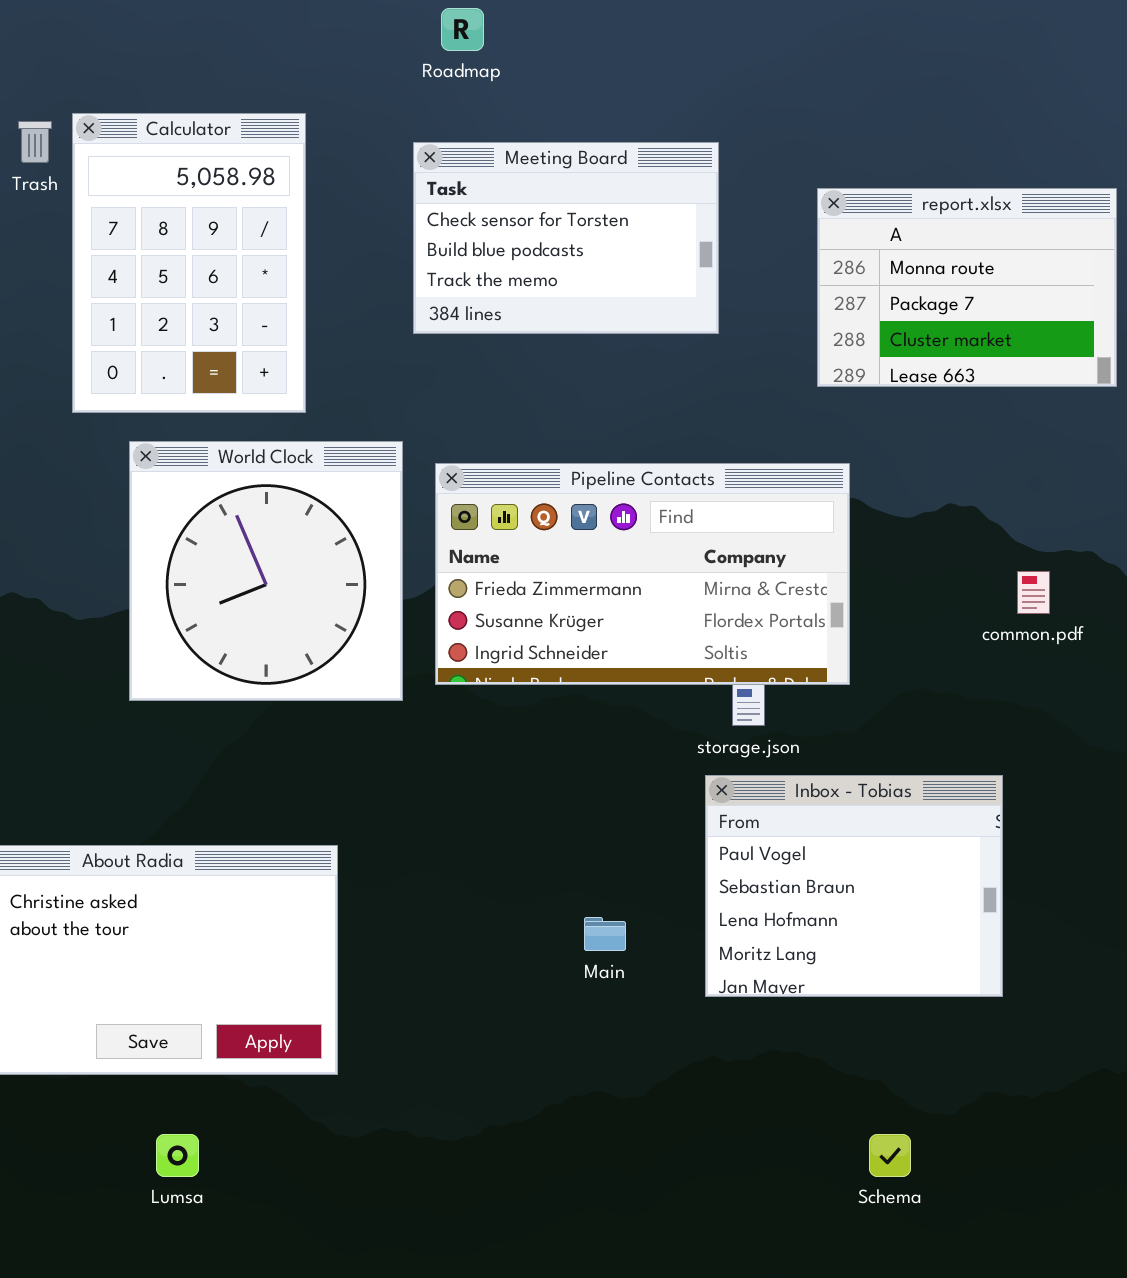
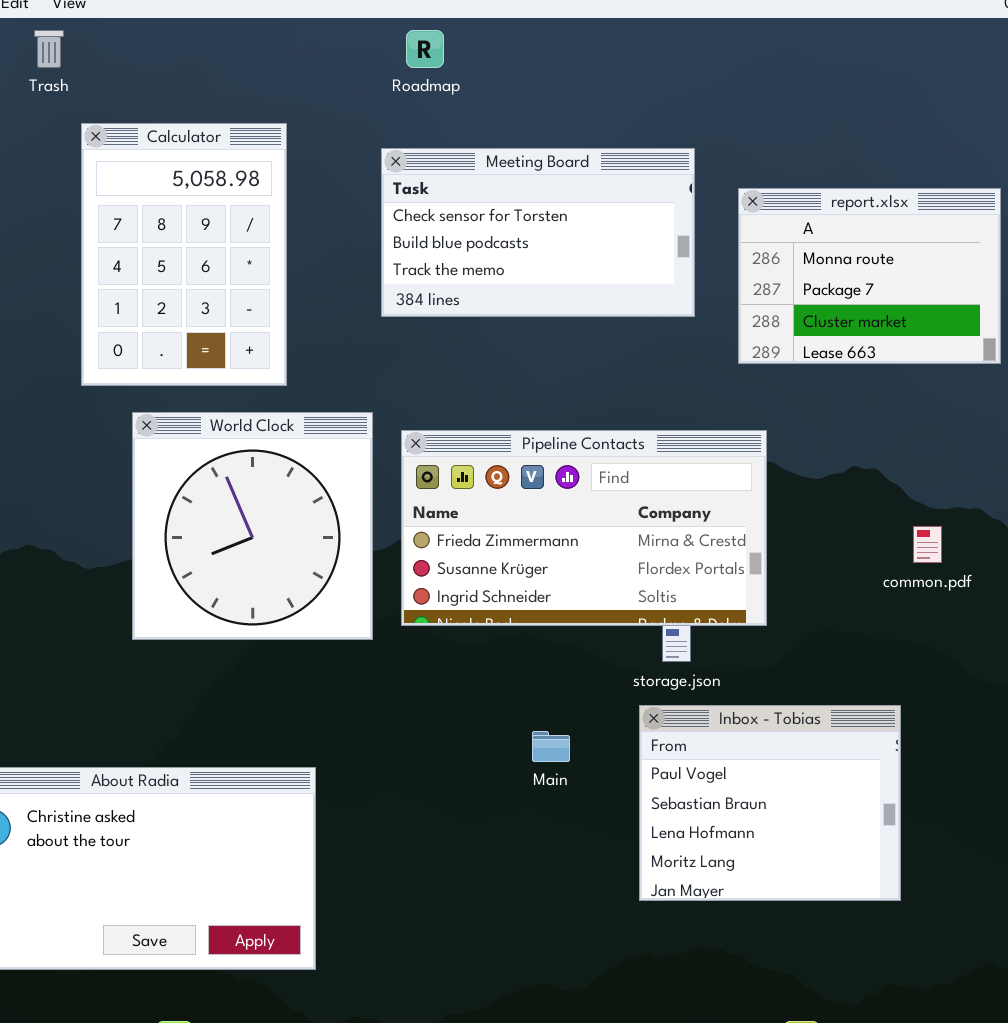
Trash: [18,121,52,163] -> [34,30,64,68], moved
Meeting Board: [413,142,719,334] -> [381,148,695,317], resized
Main: [584,917,626,951] -> [532,731,570,762], moved

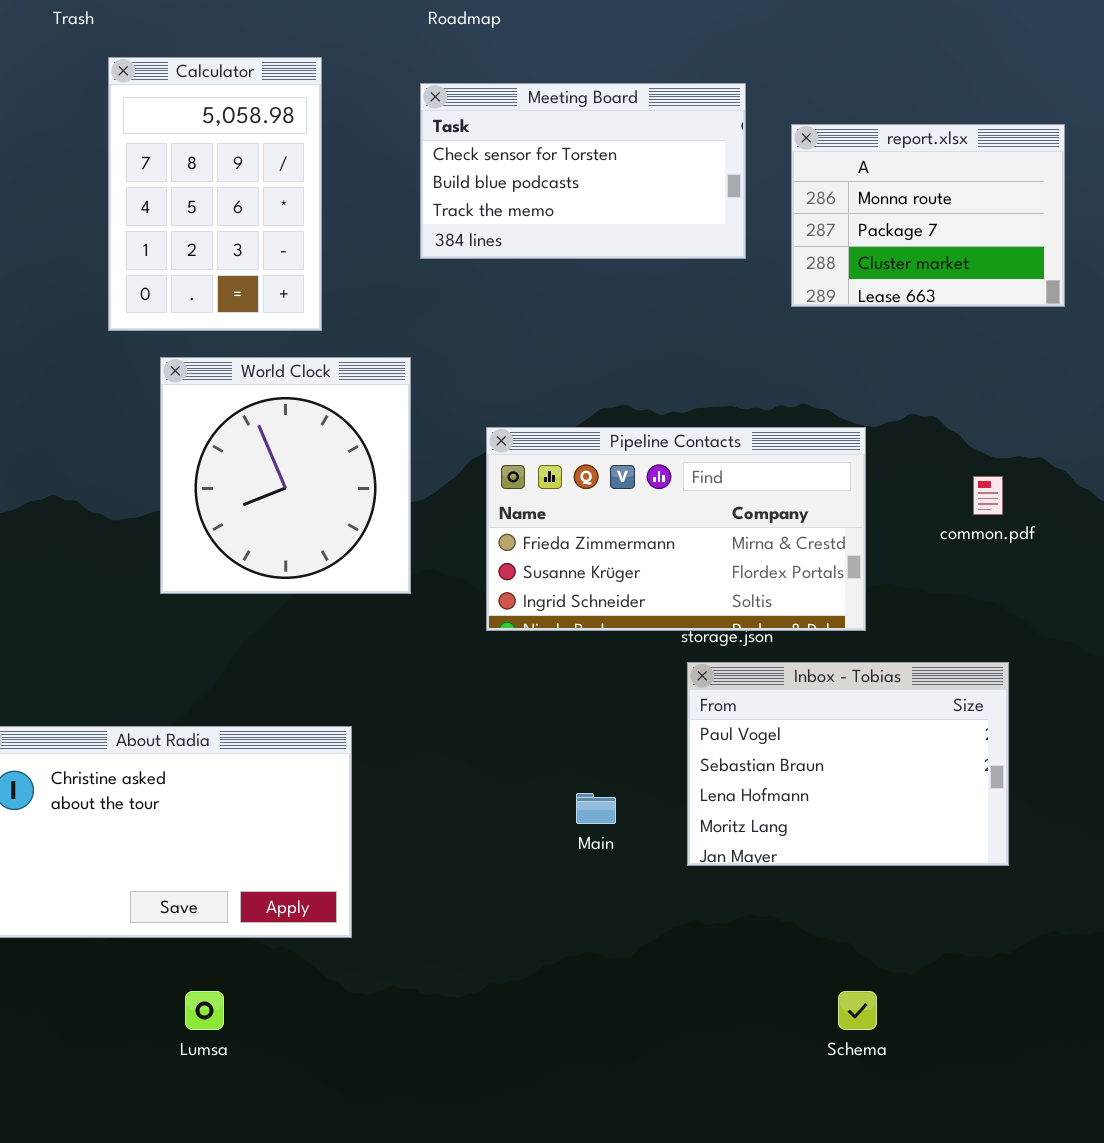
Pipeline Contacts: [401,430,767,626] -> [486,427,866,631], moved
Inbox - Tobias: [639,705,901,901] -> [687,662,1009,866], resized
Main: [532,731,570,762] -> [576,793,616,824], moved

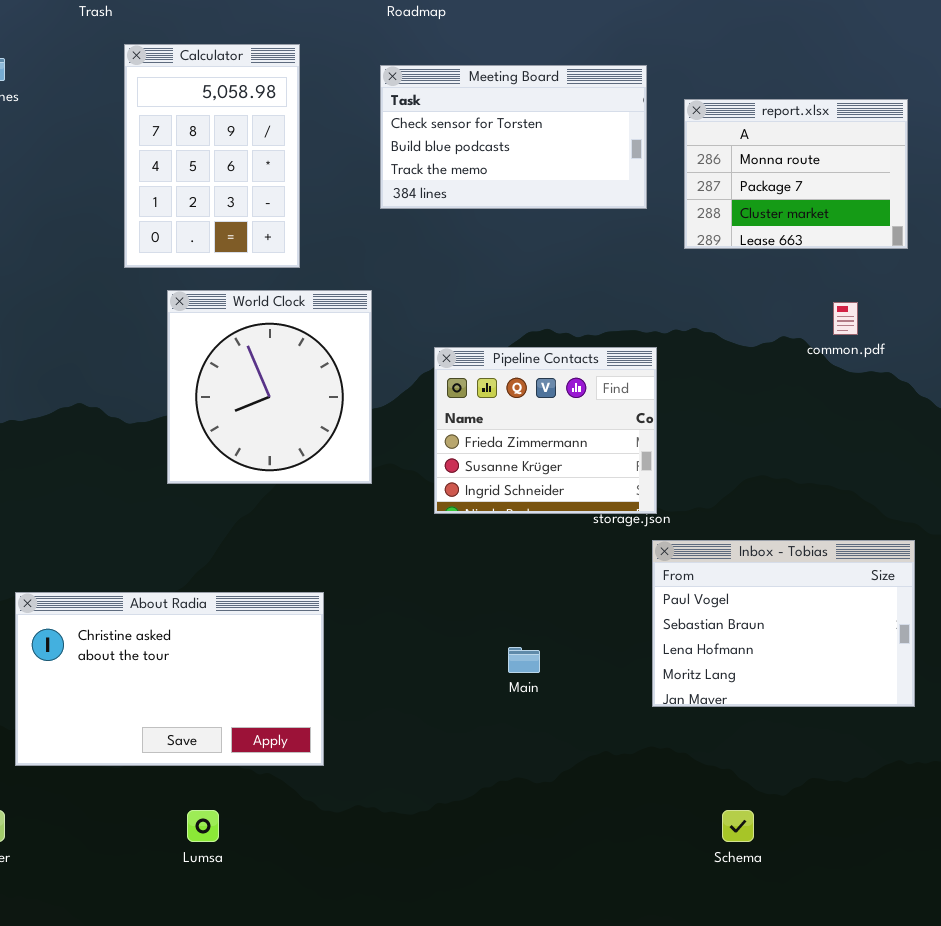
Pipeline Contacts: [486,427,866,631] -> [434,347,657,514], resized
common.pdf: [973,476,1003,515] -> [833,302,858,335], moved
Inbox - Tobias: [687,662,1009,866] -> [652,540,915,707], moved

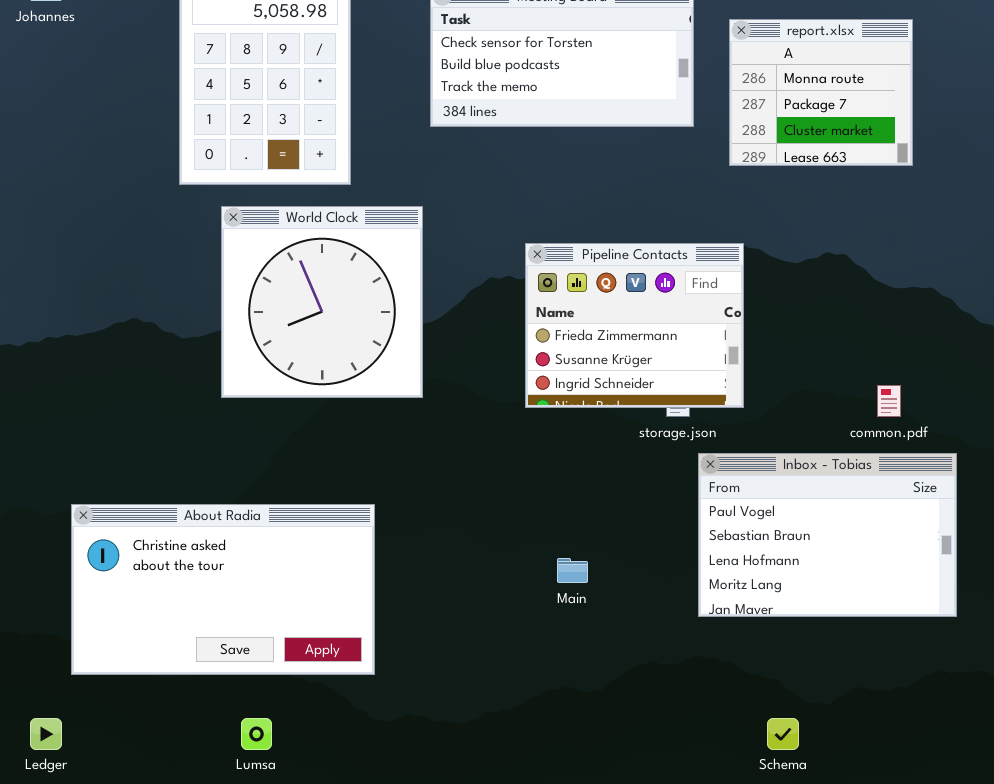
report.xlsx: [684,99,908,249] -> [729,19,913,166], resized
common.pdf: [833,302,858,335] -> [877,385,901,417], moved
Pipeline Contacts: [434,347,657,514] -> [525,243,744,408], moved

